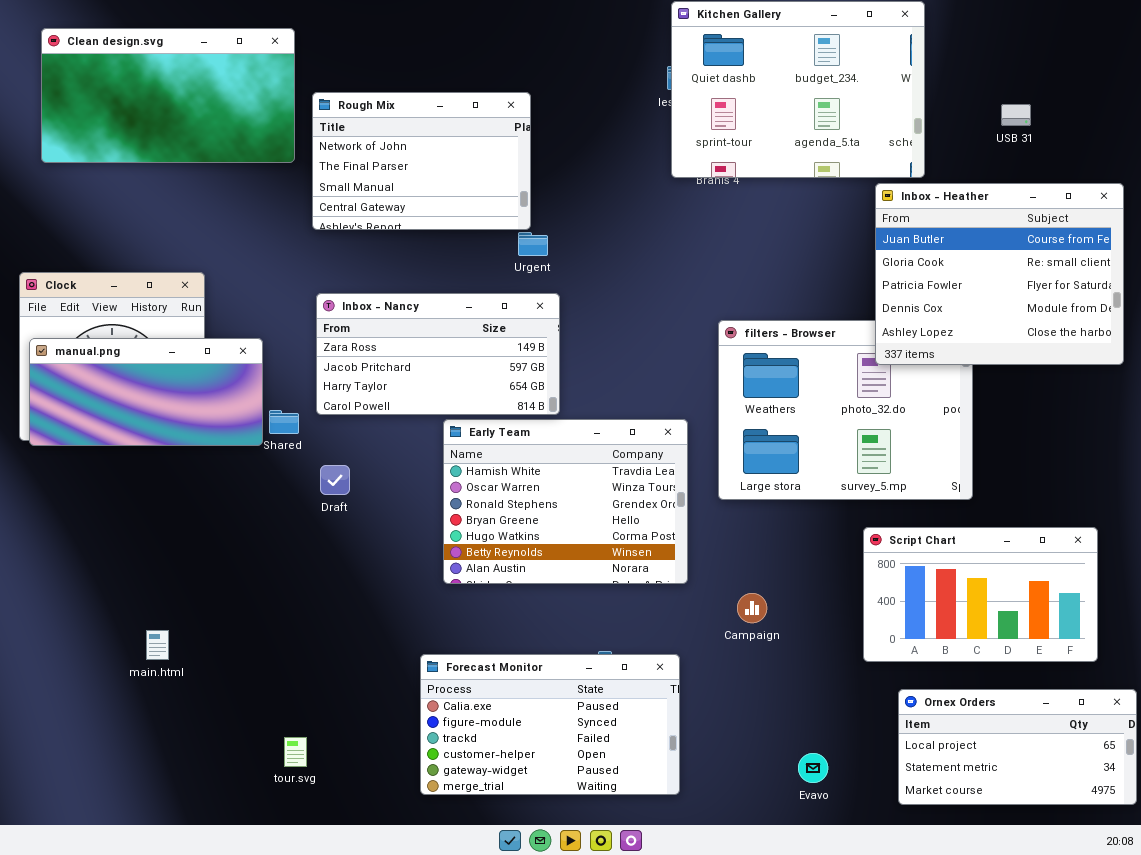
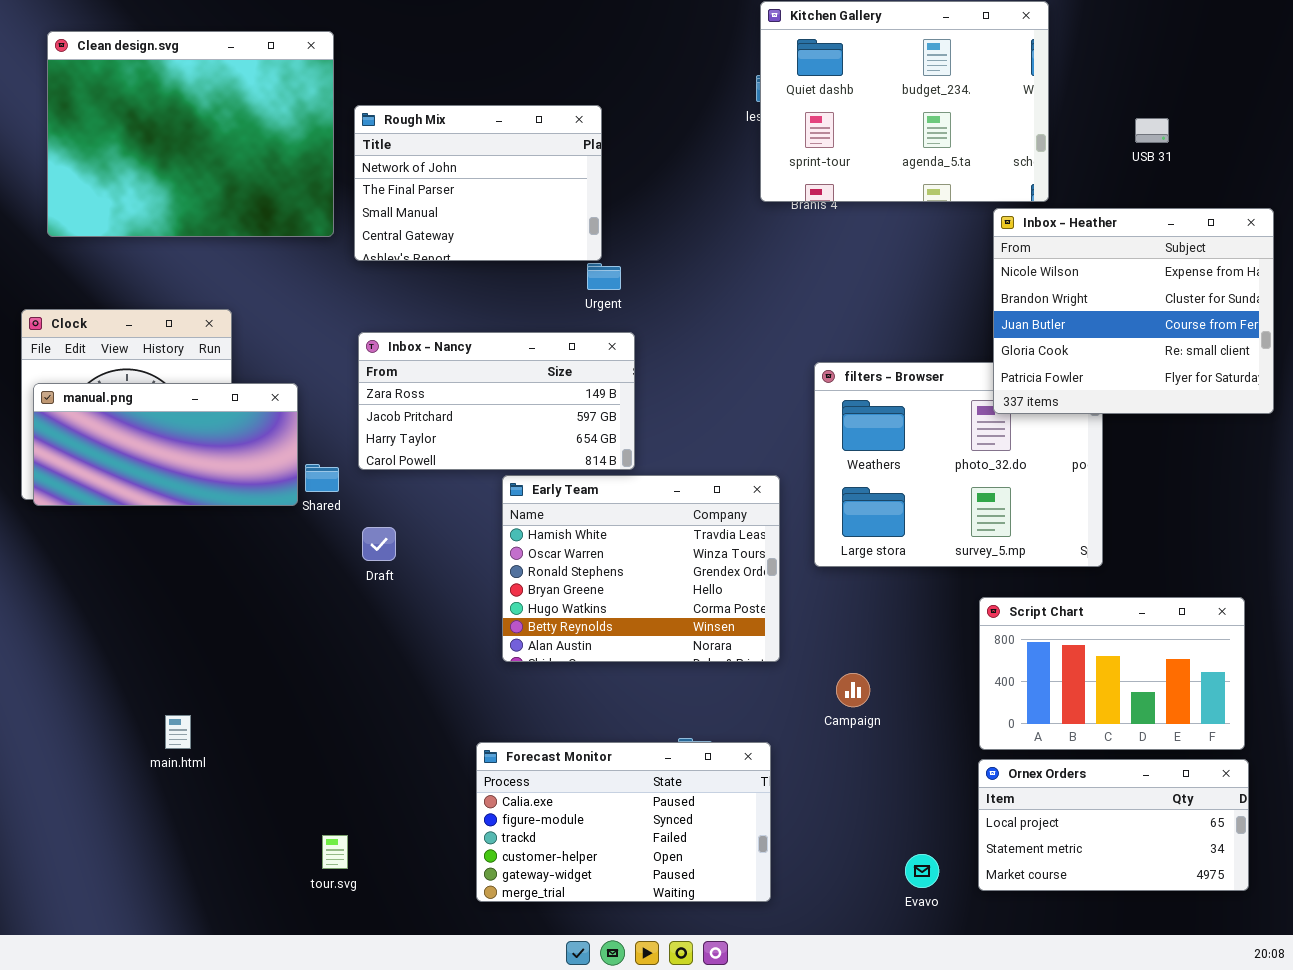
Clean design.svg: [41,28,295,163] -> [47,31,334,237], resized
Inbox - Heather: [875,183,1124,365] -> [993,208,1274,414], scrolled up 2 rows
Ornex Orders: [898,689,1137,805] -> [978,759,1249,891], moved

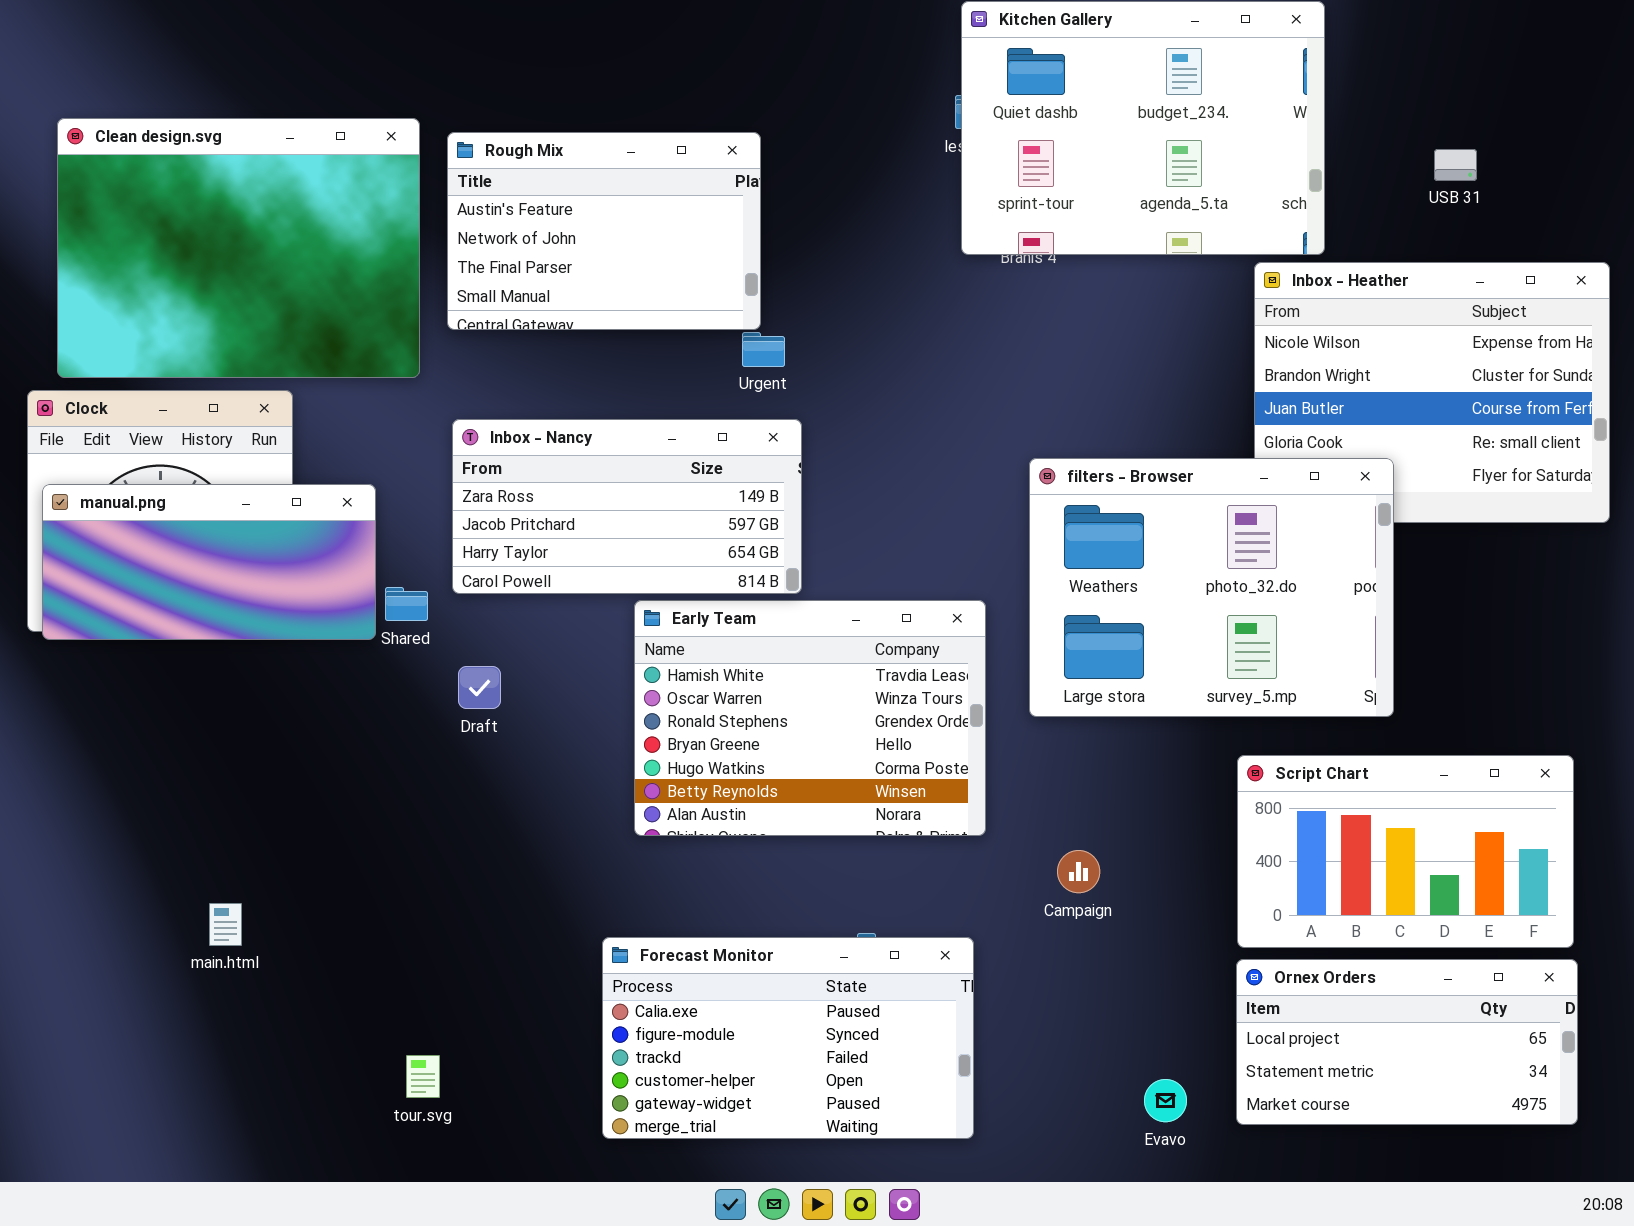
Clean design.svg: [47,31,334,237] -> [57,118,420,378], moved
Rough Mix: [354,105,602,261] -> [447,132,761,330], scrolled up 1 row
filters - Browser: [814,362,1103,567] -> [1029,458,1394,717], raised

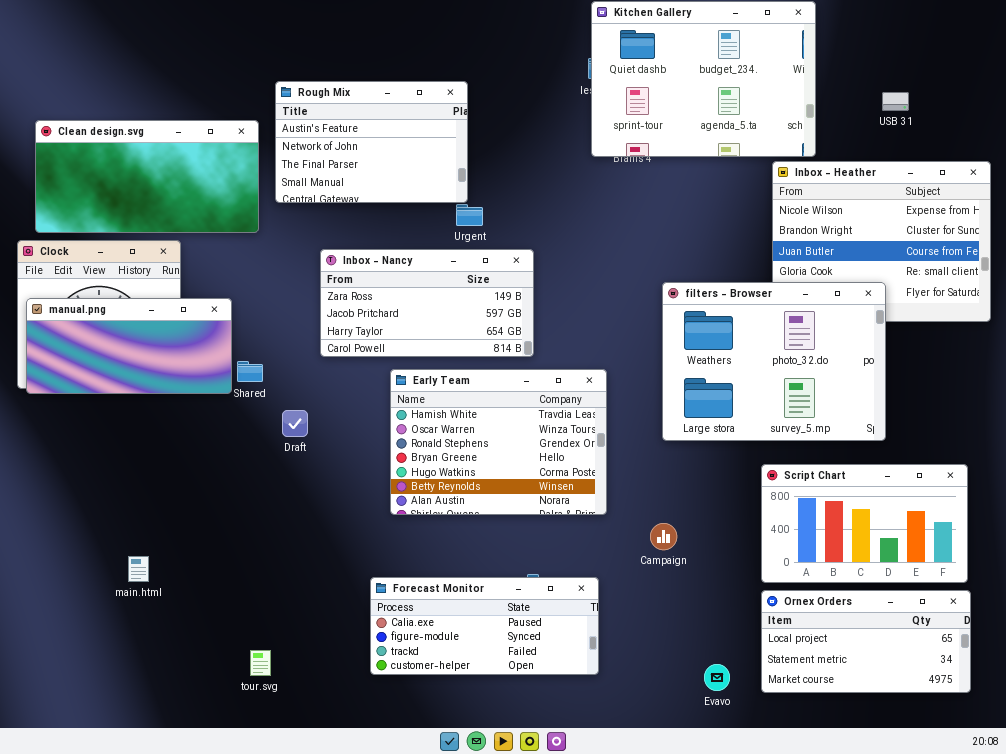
Clean design.svg: [57,118,420,378] -> [35,120,259,233], resized
Inbox - Nancy: [452,419,802,594] -> [320,249,534,357], moved
filters - Browser: [1029,458,1394,717] -> [662,282,886,441], moved
Forecast Monitor: [602,937,974,1139] -> [370,577,599,675], resized

